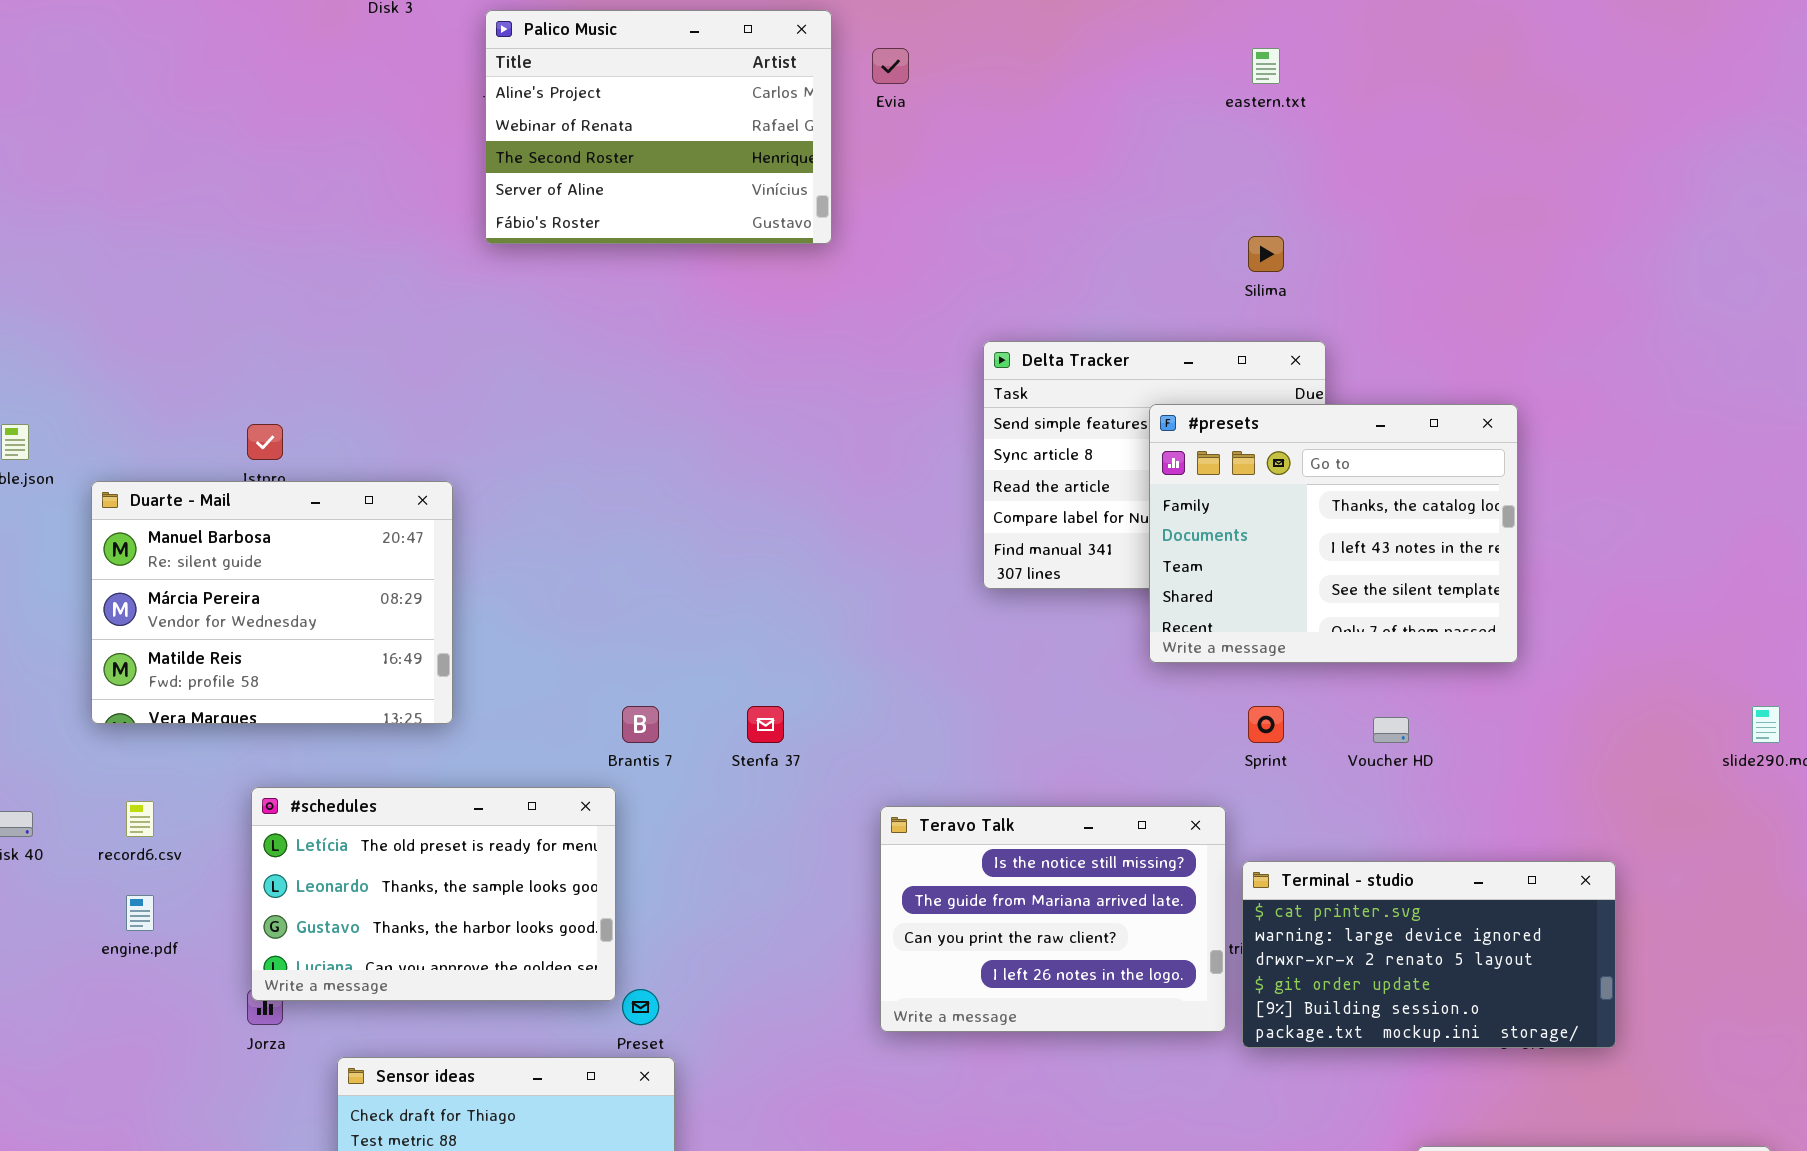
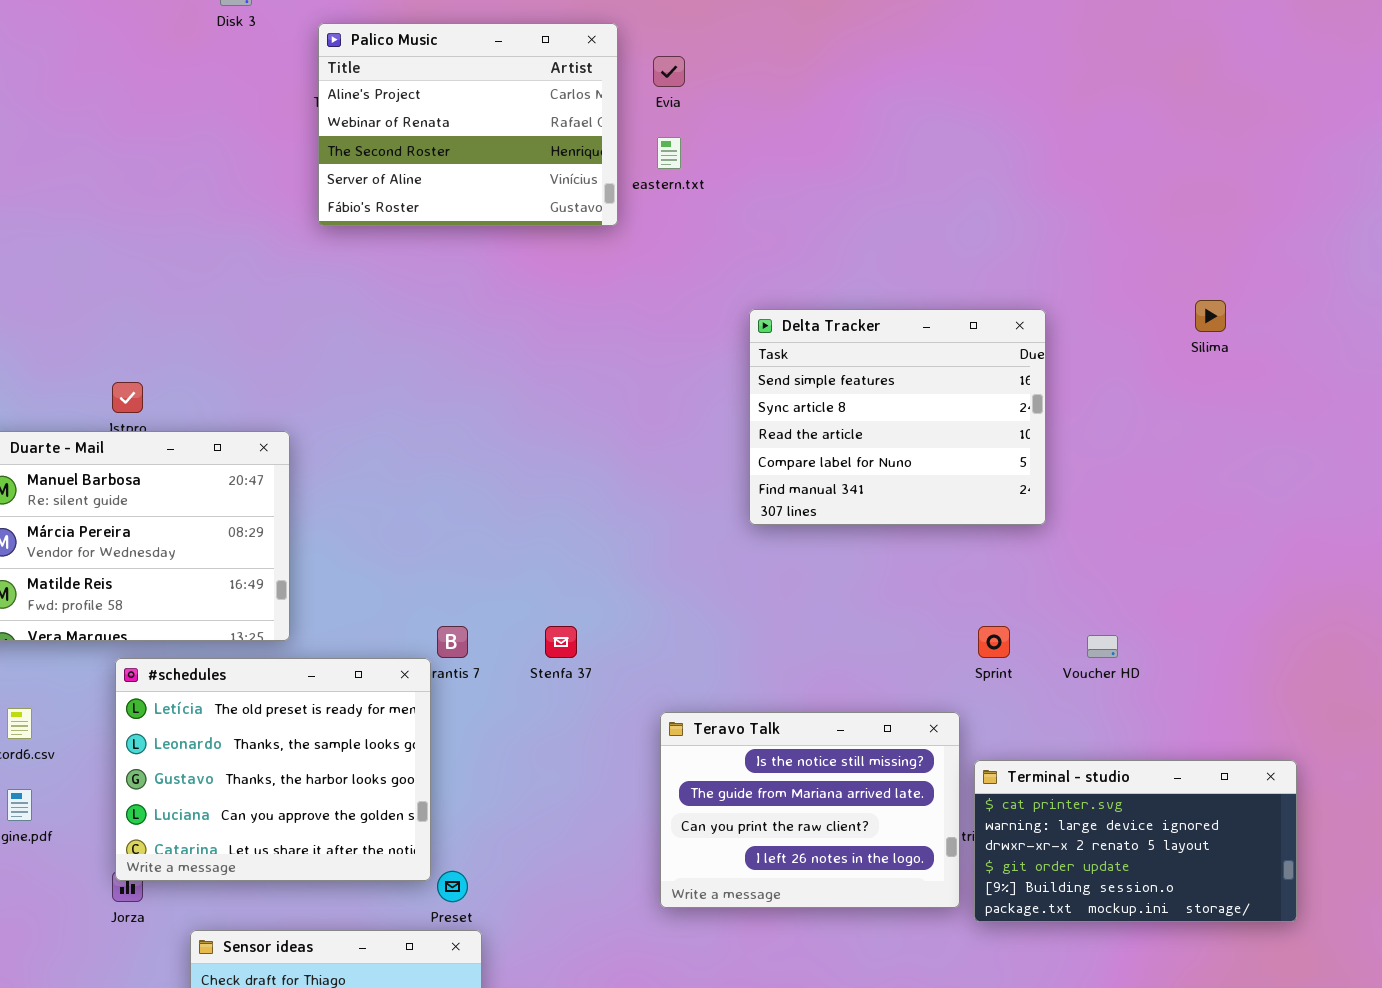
eastern.txt: [1252,48,1280,84] -> [657,137,681,169], moved
Silima: [1248,236,1284,272] -> [1195,300,1226,332], moved
#presets: [1149,404,1518,663] -> none, closed
#schedules: [251,787,616,1001] -> [115,658,431,881], resized

